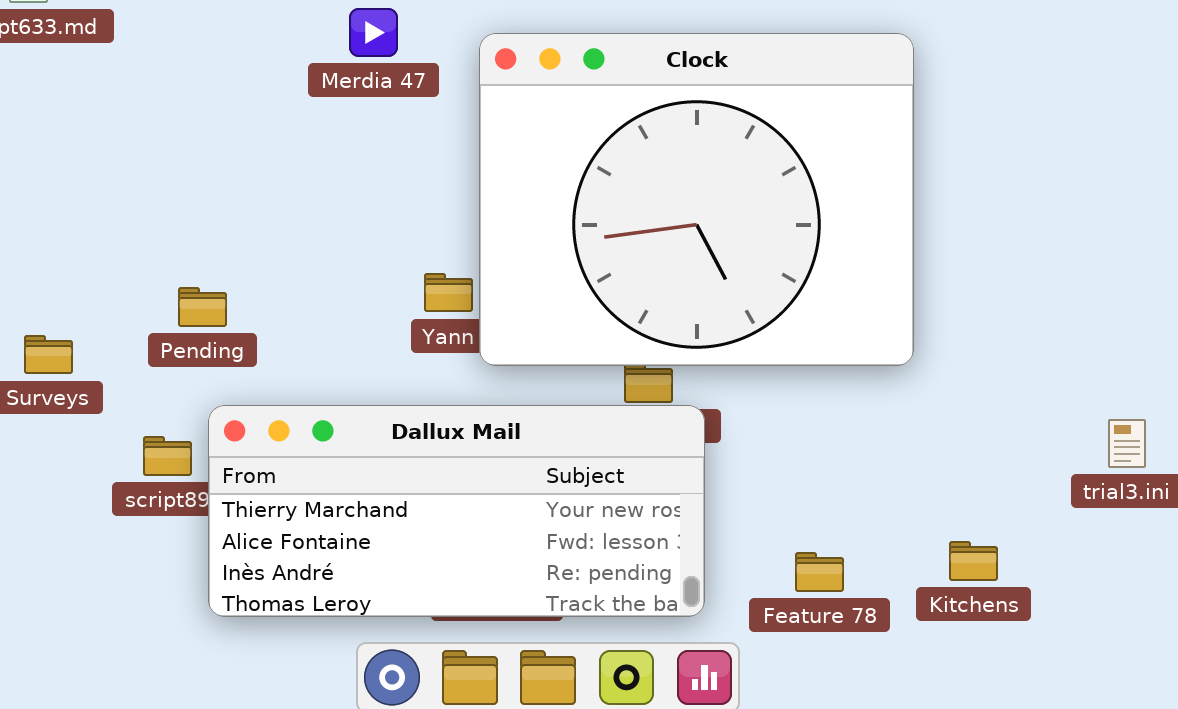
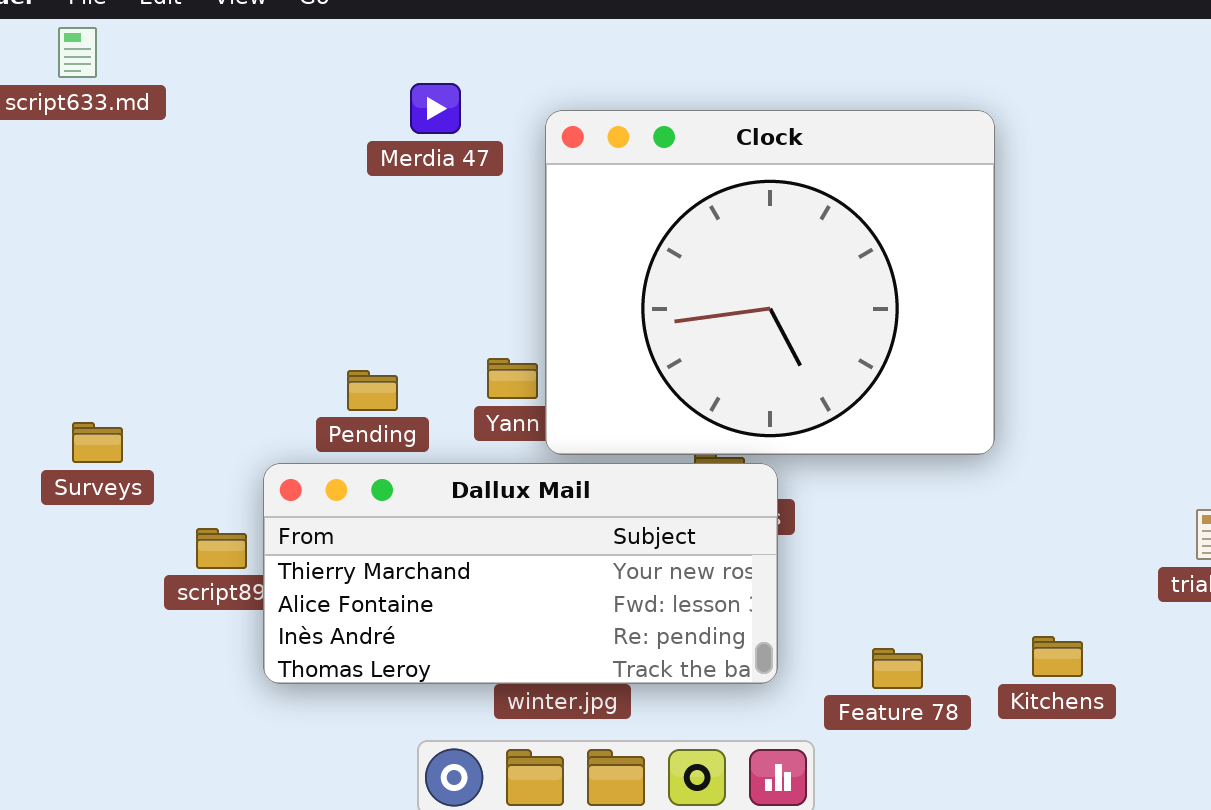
Pending: [178,287,227,327] -> [347,370,398,411], moved
Dallux Mail: [208,405,705,617] -> [263,463,778,684], moved

